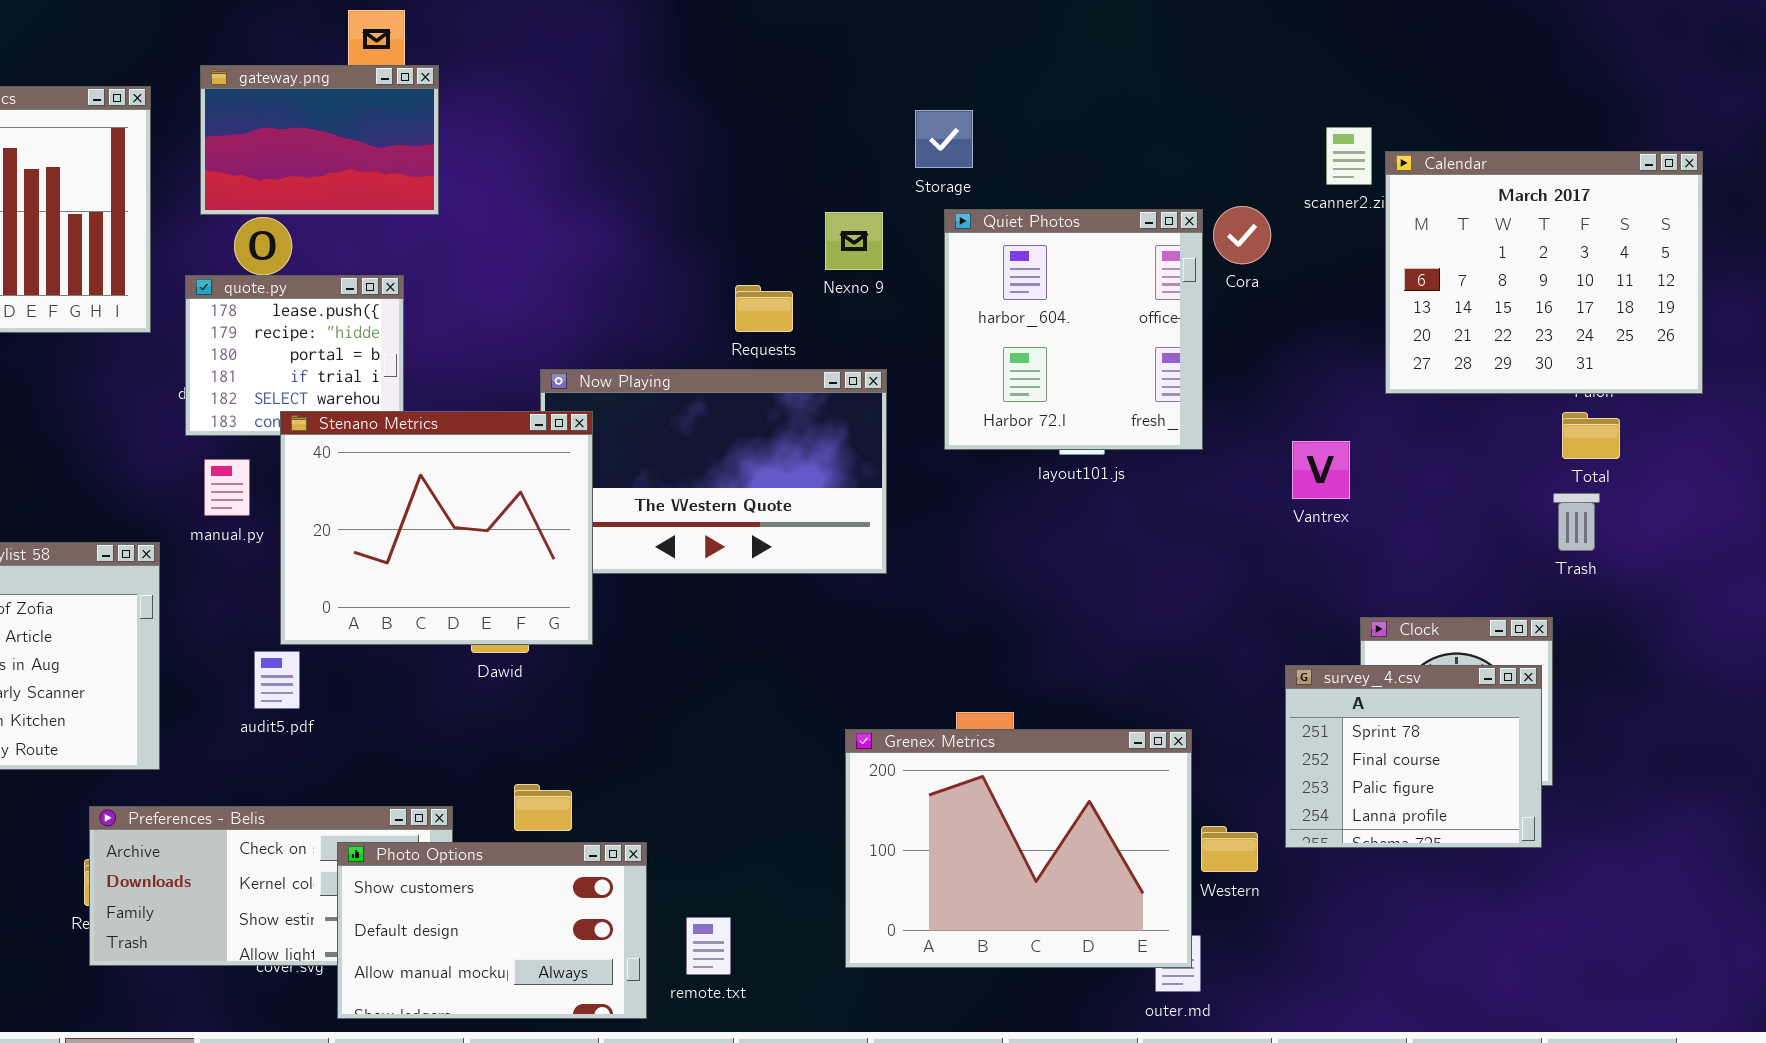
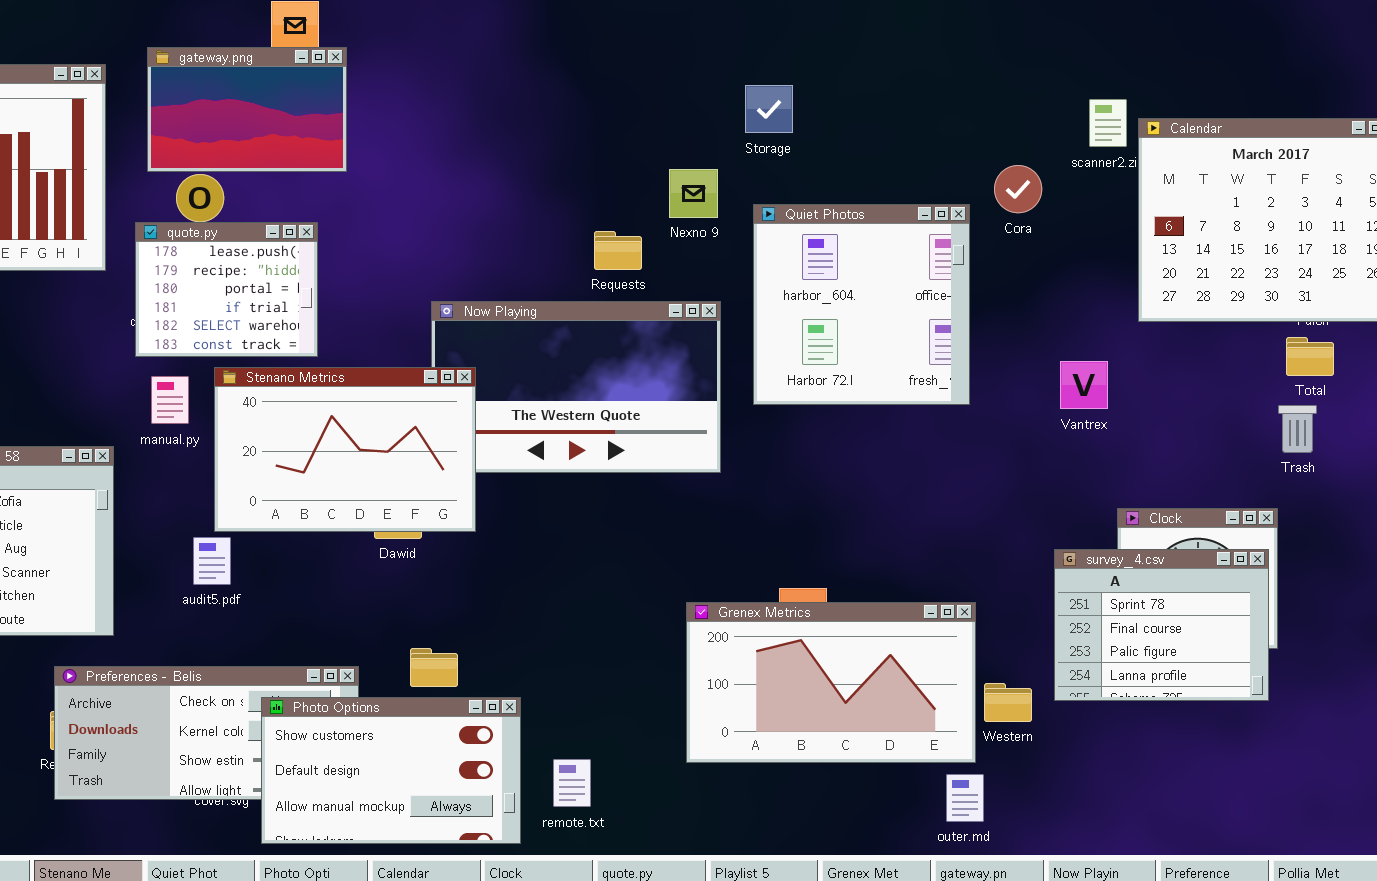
Quiet Photos: [944,209,1203,450] -> [753,204,970,405], moved
Stenano Metrics: [280,411,593,645] -> [214,367,476,532], resized
Grenex Metrics: [845,729,1192,968] -> [686,602,976,763], resized

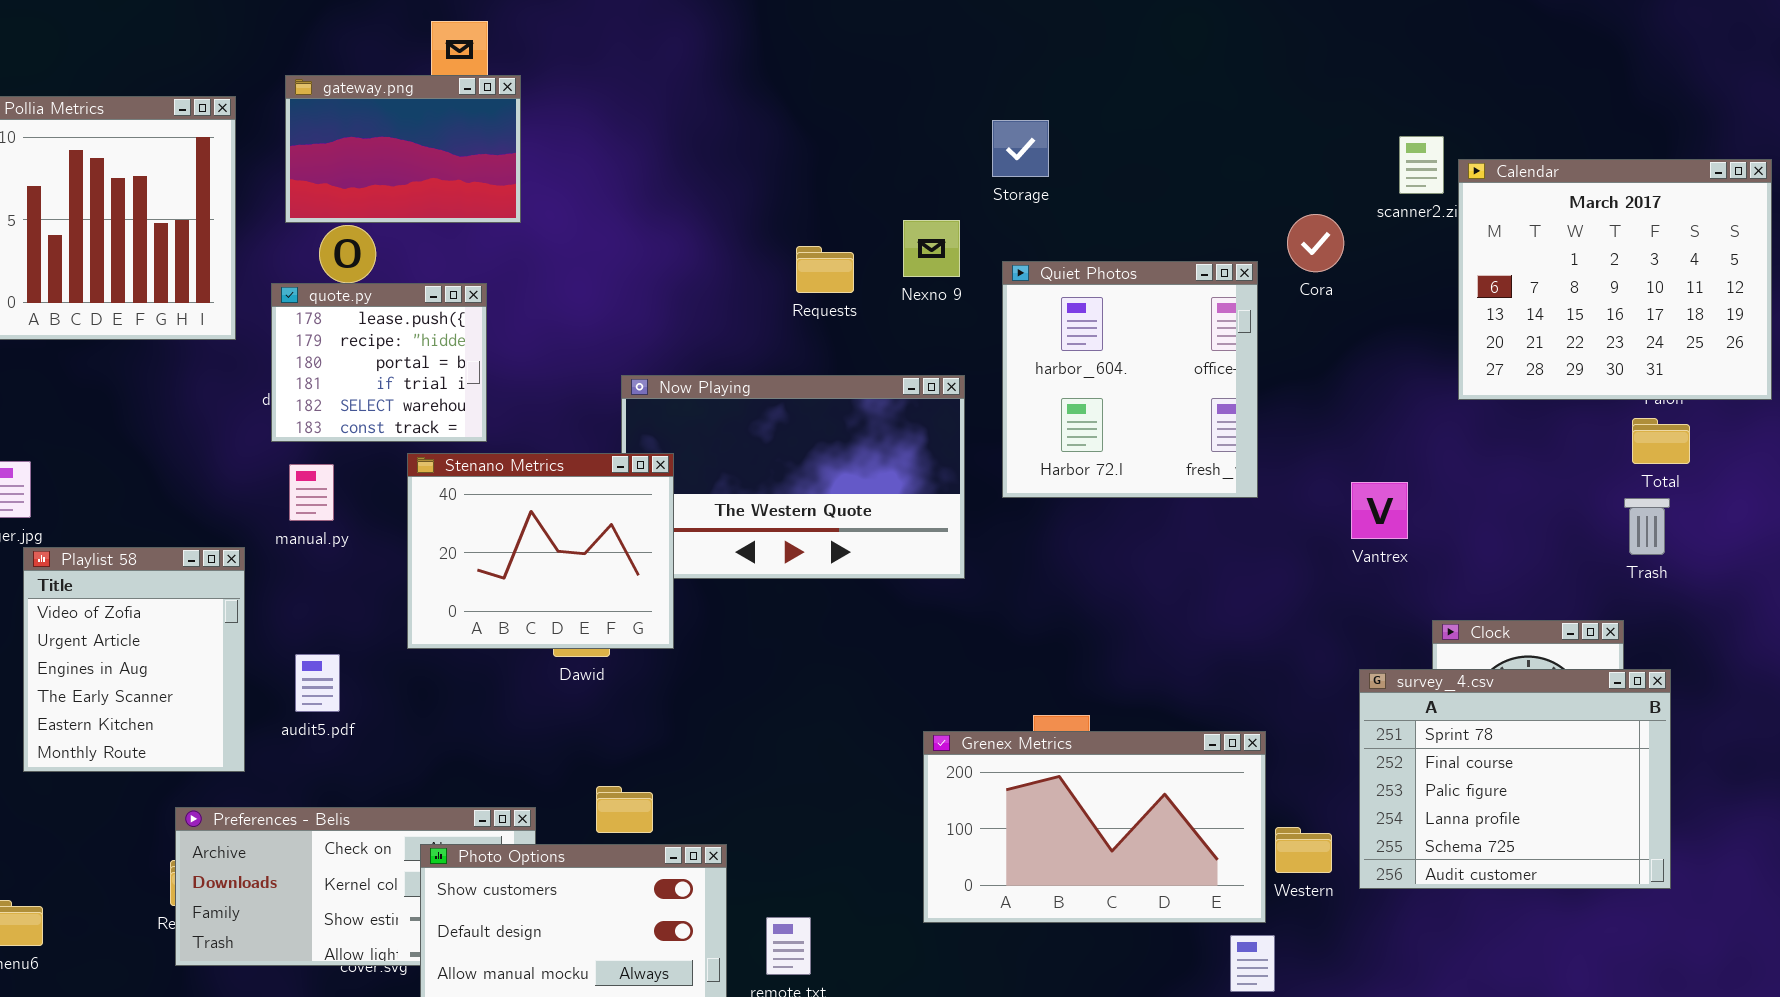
Requests: [594,231,642,270] -> [796,246,854,293], moved
Vantrex: [1060,361,1108,409] -> [1351,482,1408,539], moved
Stenano Metrics: [214,367,476,532] -> [407,453,674,649], resized
audit5.pdf: [193,537,231,585] -> [295,654,340,712], moved
survey_4.csv: [1054,549,1269,701] -> [1359,669,1671,889], resized

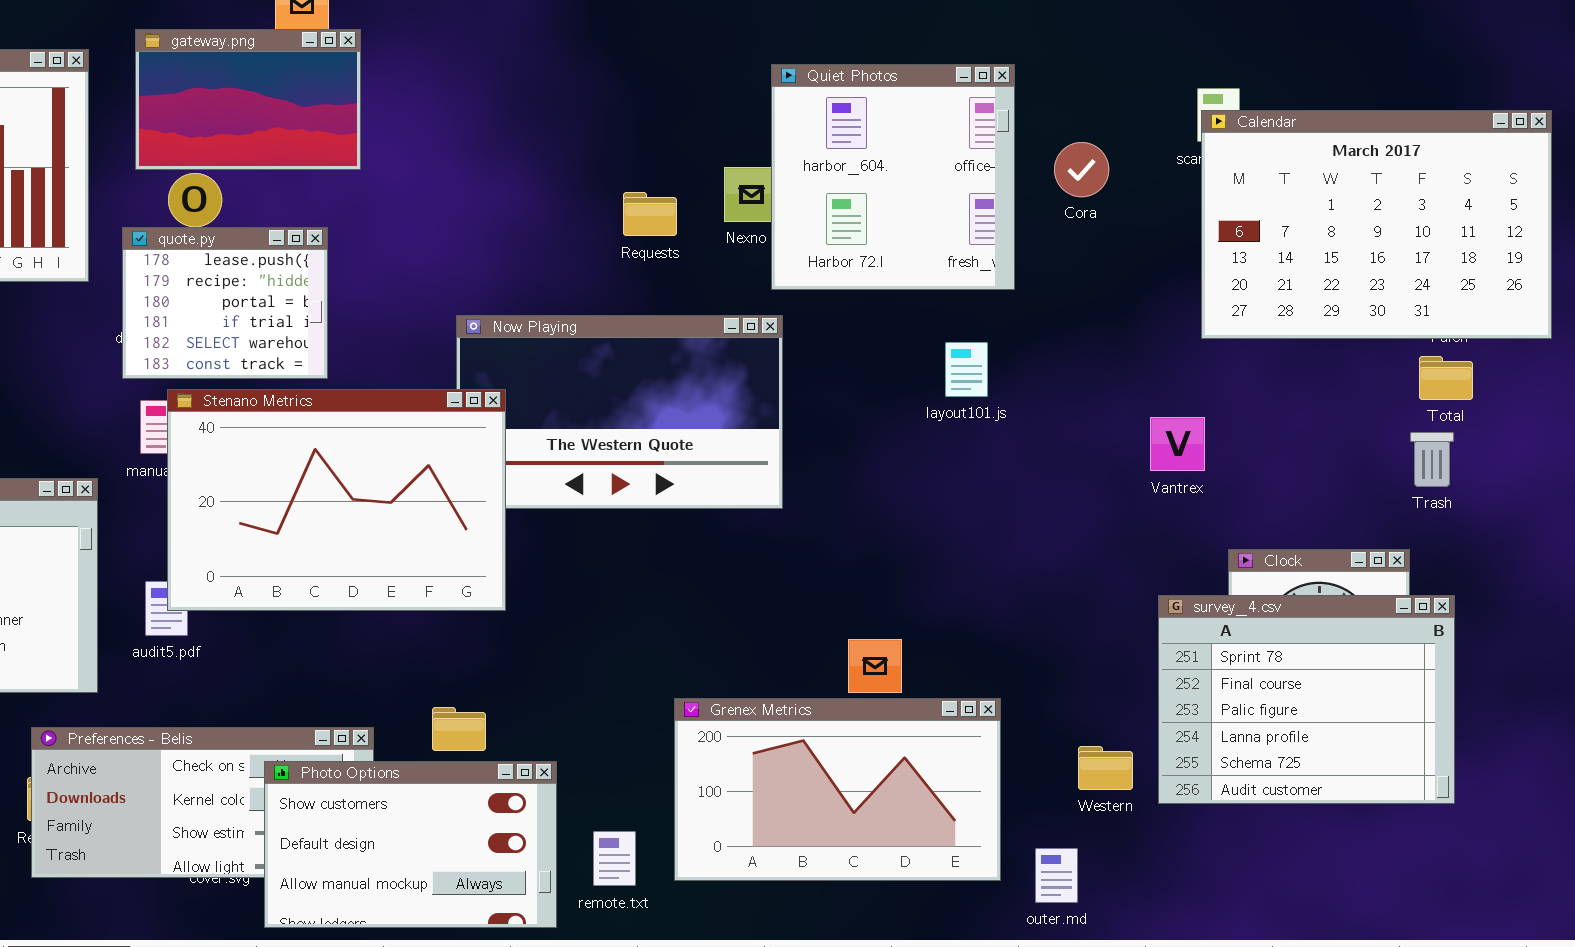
Calendar: [1458,159,1772,400] -> [1201,110,1552,339], resized
Cora: [1287,214,1344,272] -> [1054,142,1109,197], moved
Quiet Photos: [1002,261,1258,498] -> [771,64,1015,290], moved
Stenano Metrics: [407,453,674,649] -> [167,389,506,611], resized
Grenex Metrics: [923,731,1266,923] -> [674,698,1001,881], moved

